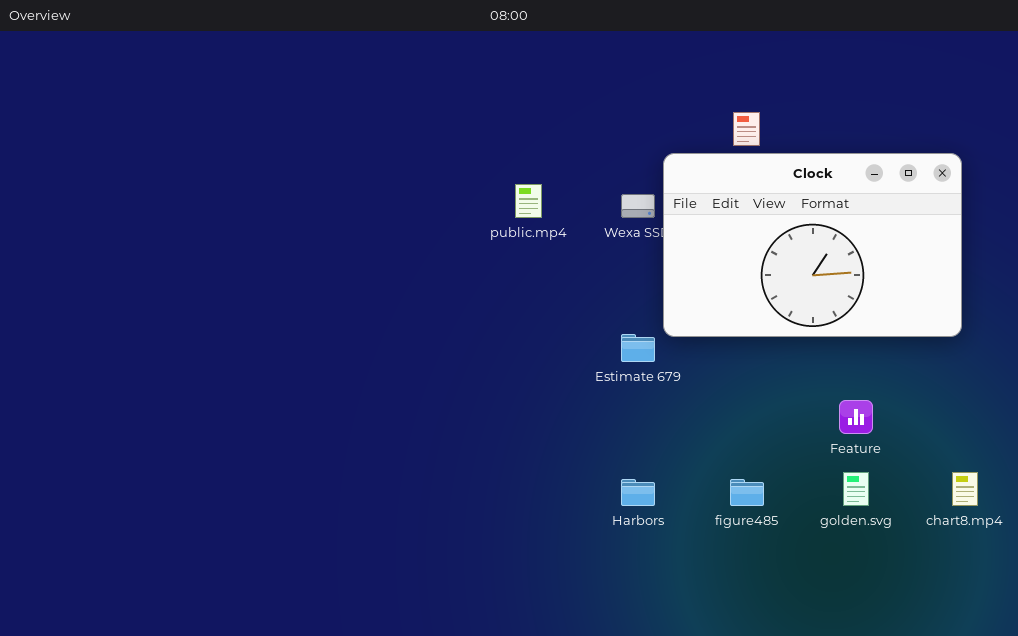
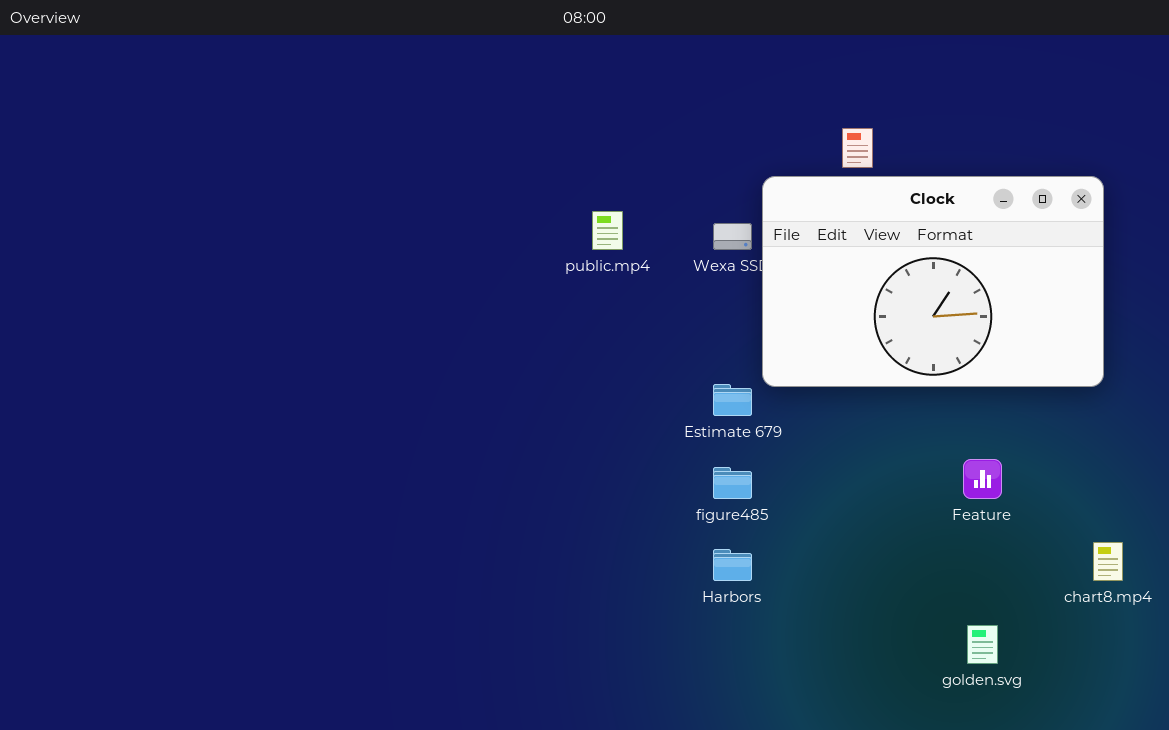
golden.svg: [843,472,869,506] -> [967,625,998,664], moved
figure485: [730,479,764,506] -> [713,467,752,499], moved

